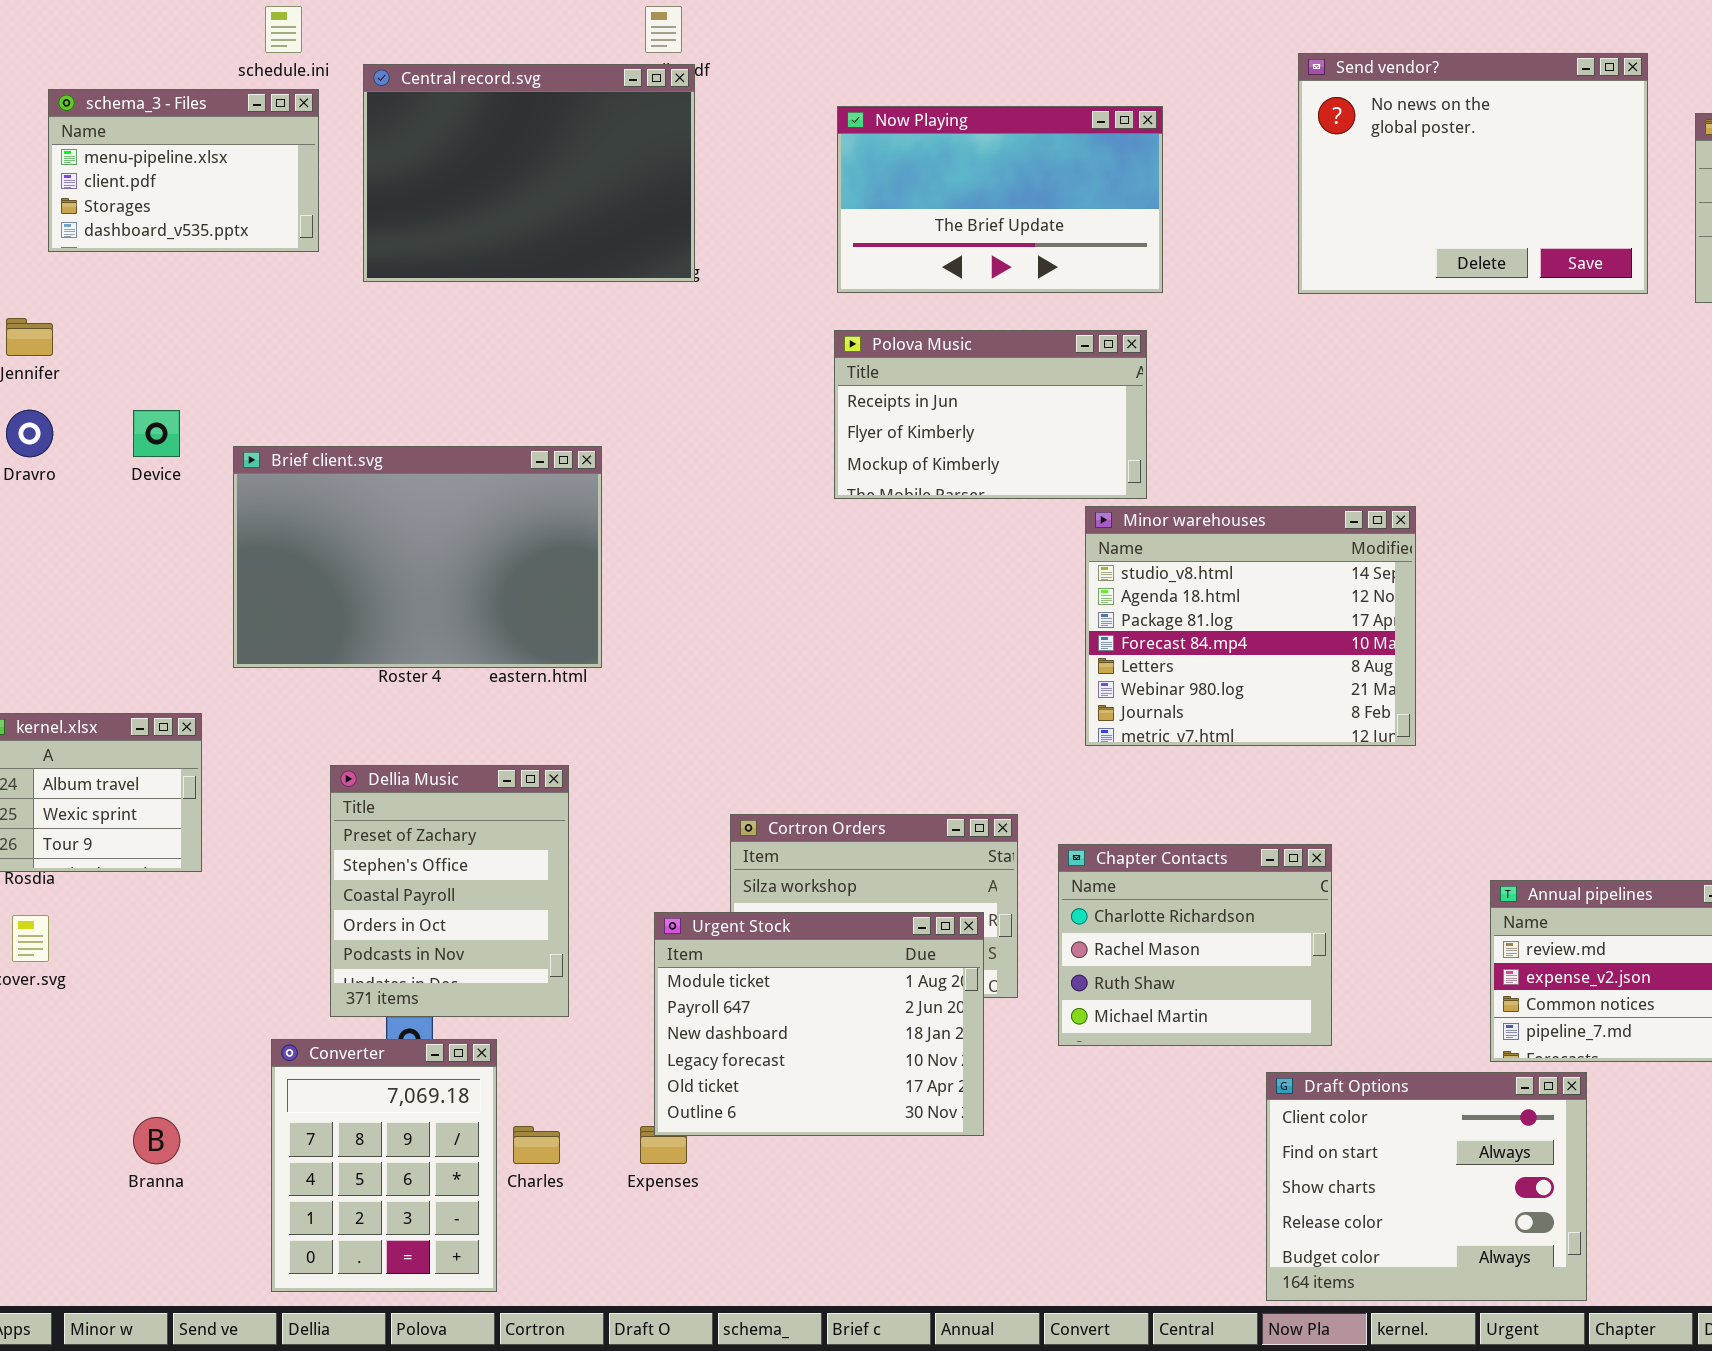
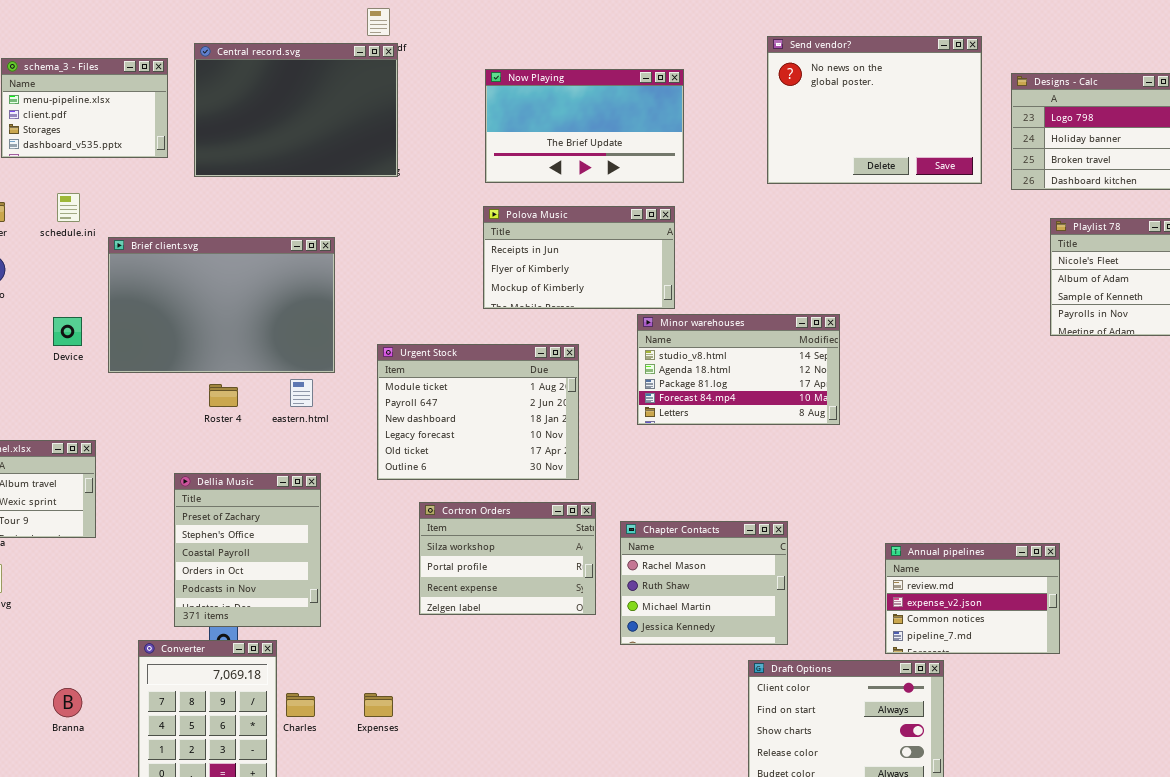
schedule.ini: [265,6,302,53] -> [57,193,80,222], moved
Device: [133,410,180,457] -> [53,317,82,346], moved
Brief client.svg: [233,446,602,668] -> [108,237,335,373], moved
Minor warehouses: [1085,506,1416,746] -> [637,314,840,425], resized
Chapter Contacts: [1058,844,1332,1046] -> [620,521,788,645], scrolled down 1 row
Urgent Stock: [654,912,984,1136] -> [377,344,579,480], moved

